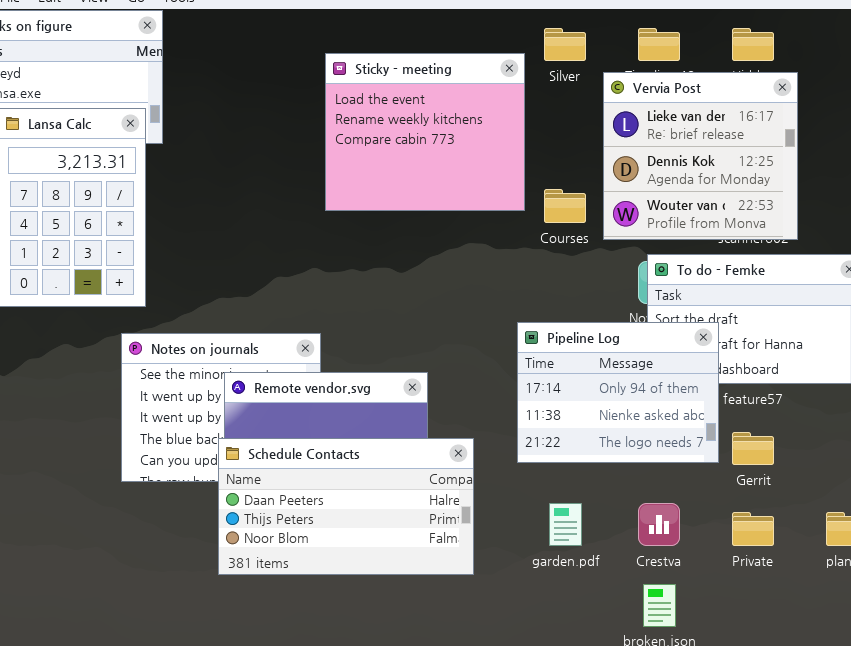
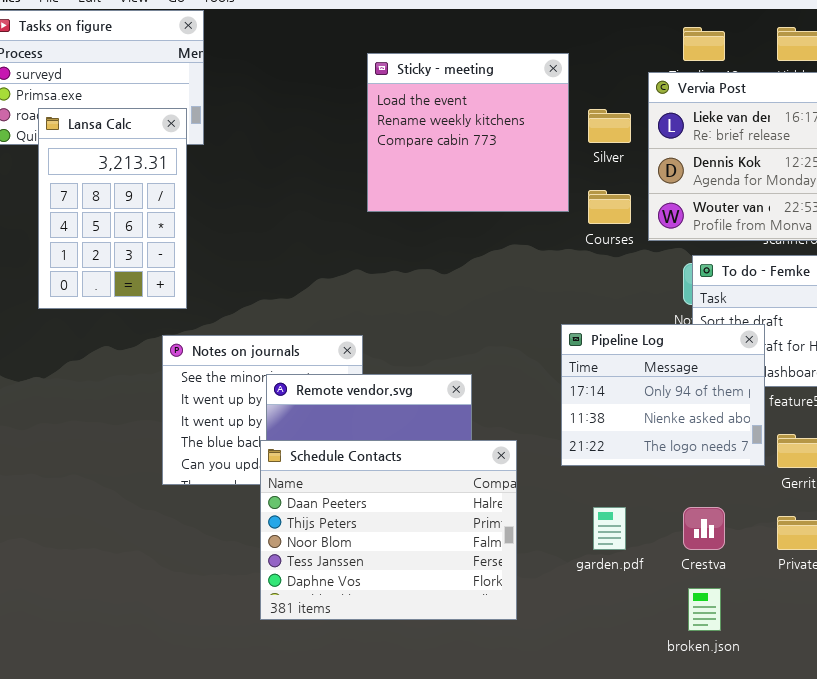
Silver: [544,28,586,61] -> [588,109,631,143], moved
Schedule Contacts: [218,438,474,575] -> [260,440,517,620], resized

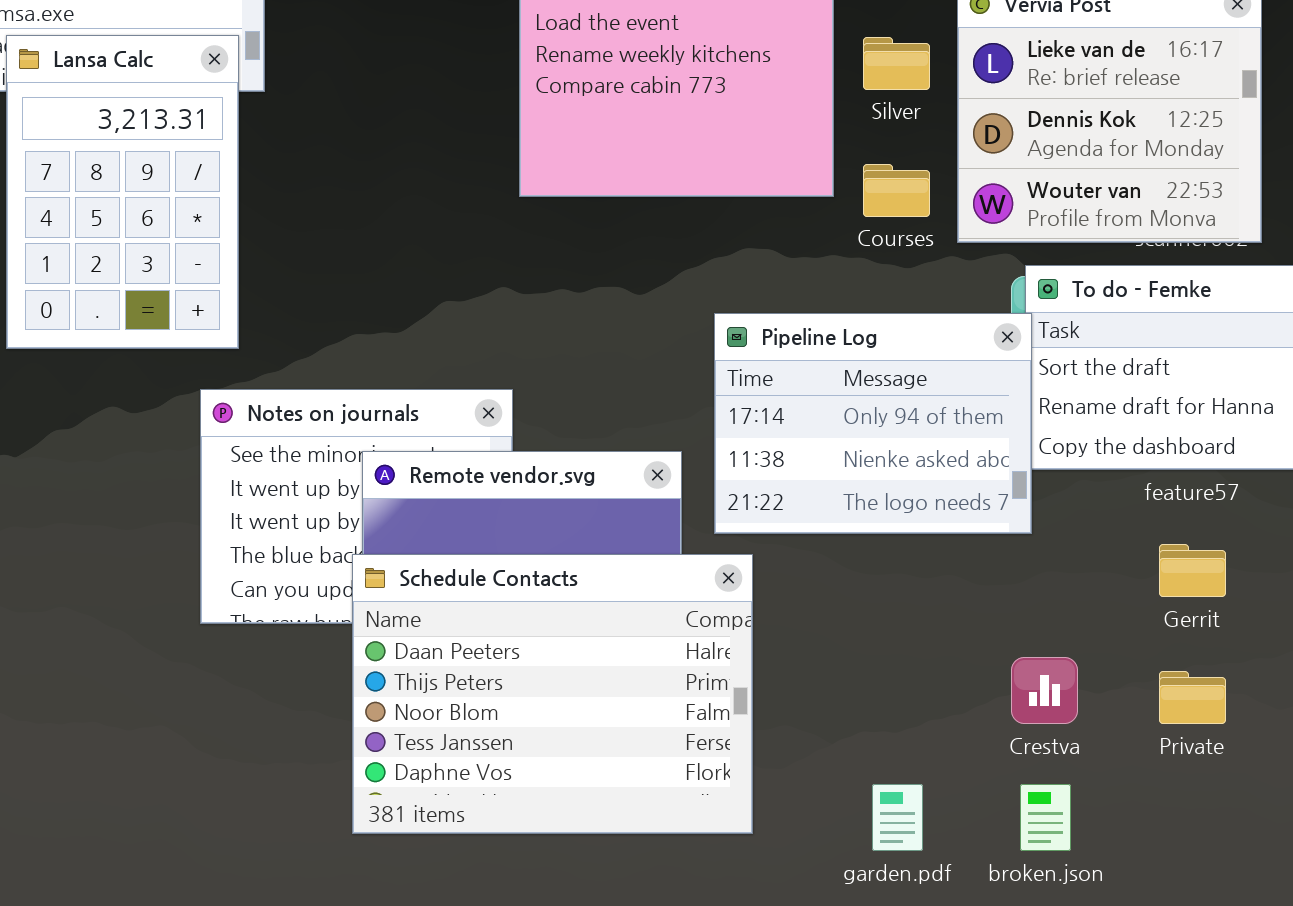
Pipeline Log: [561,324,765,466] -> [714,313,1032,534], moved
garden.pdf: [593,507,626,550] -> [872,784,923,851], moved

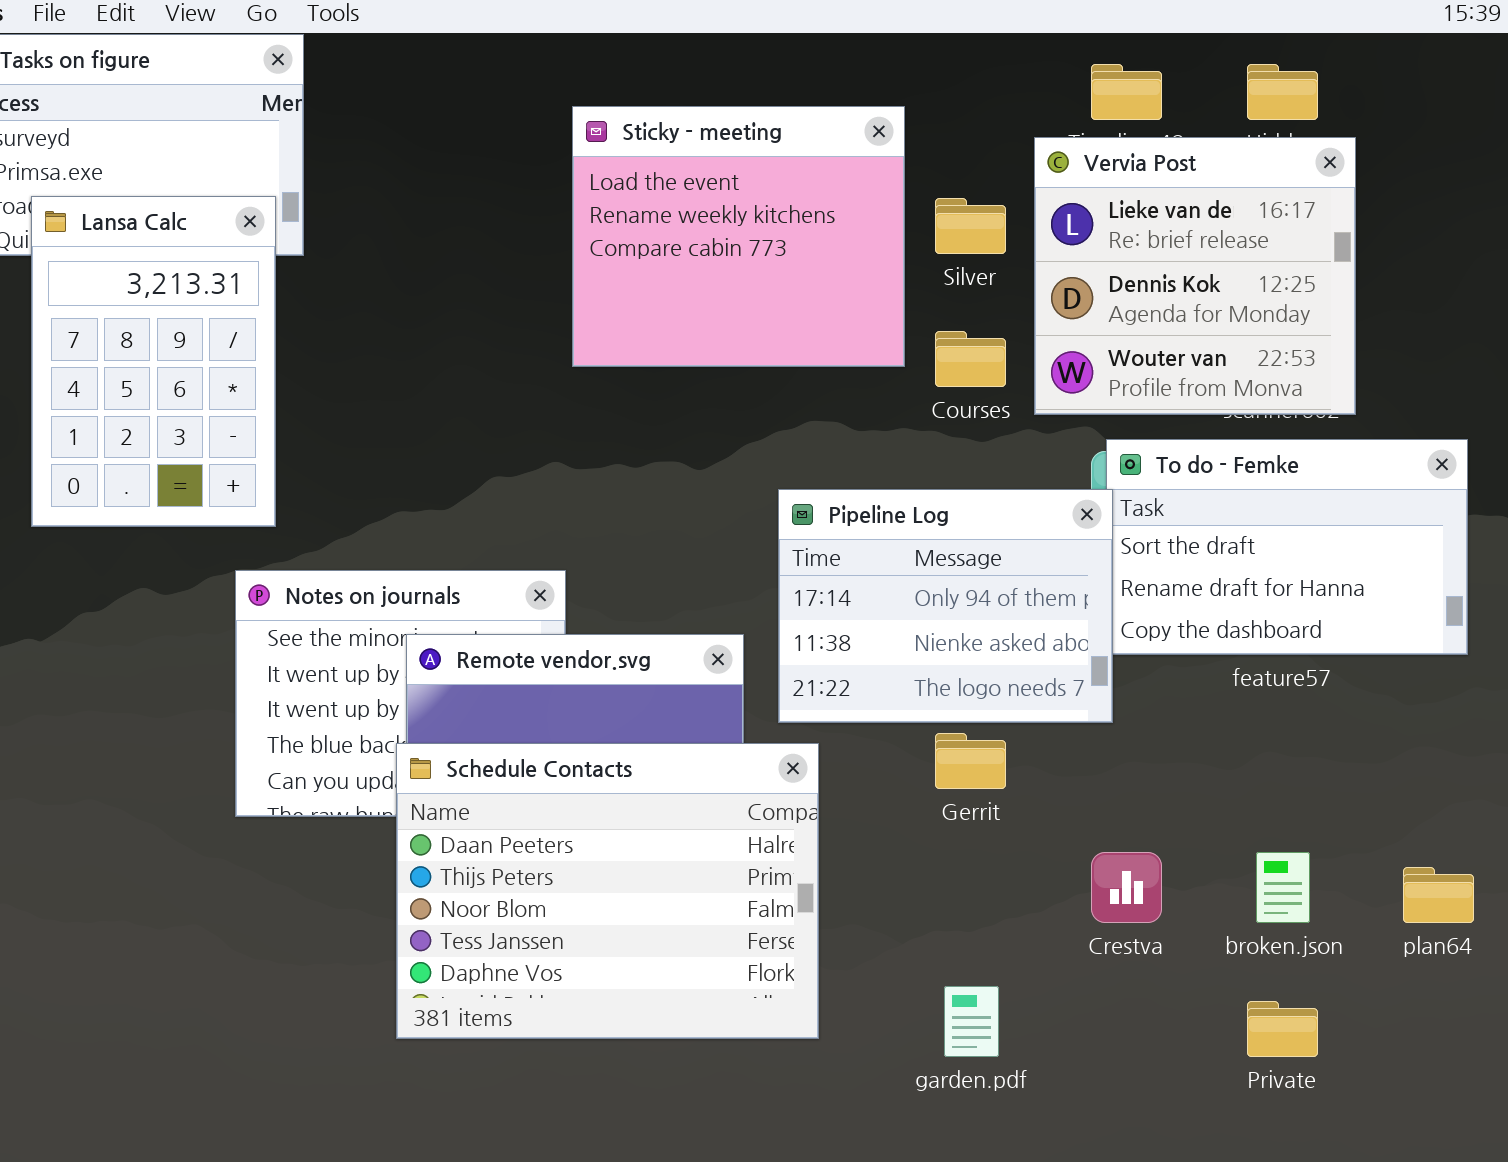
Gerrit: [1159,544,1226,597] -> [935,733,1006,789], moved
Private: [1159,671,1226,724] -> [1247,1001,1318,1057], moved
broken.json: [1020,784,1071,851] -> [1256,852,1310,923], moved

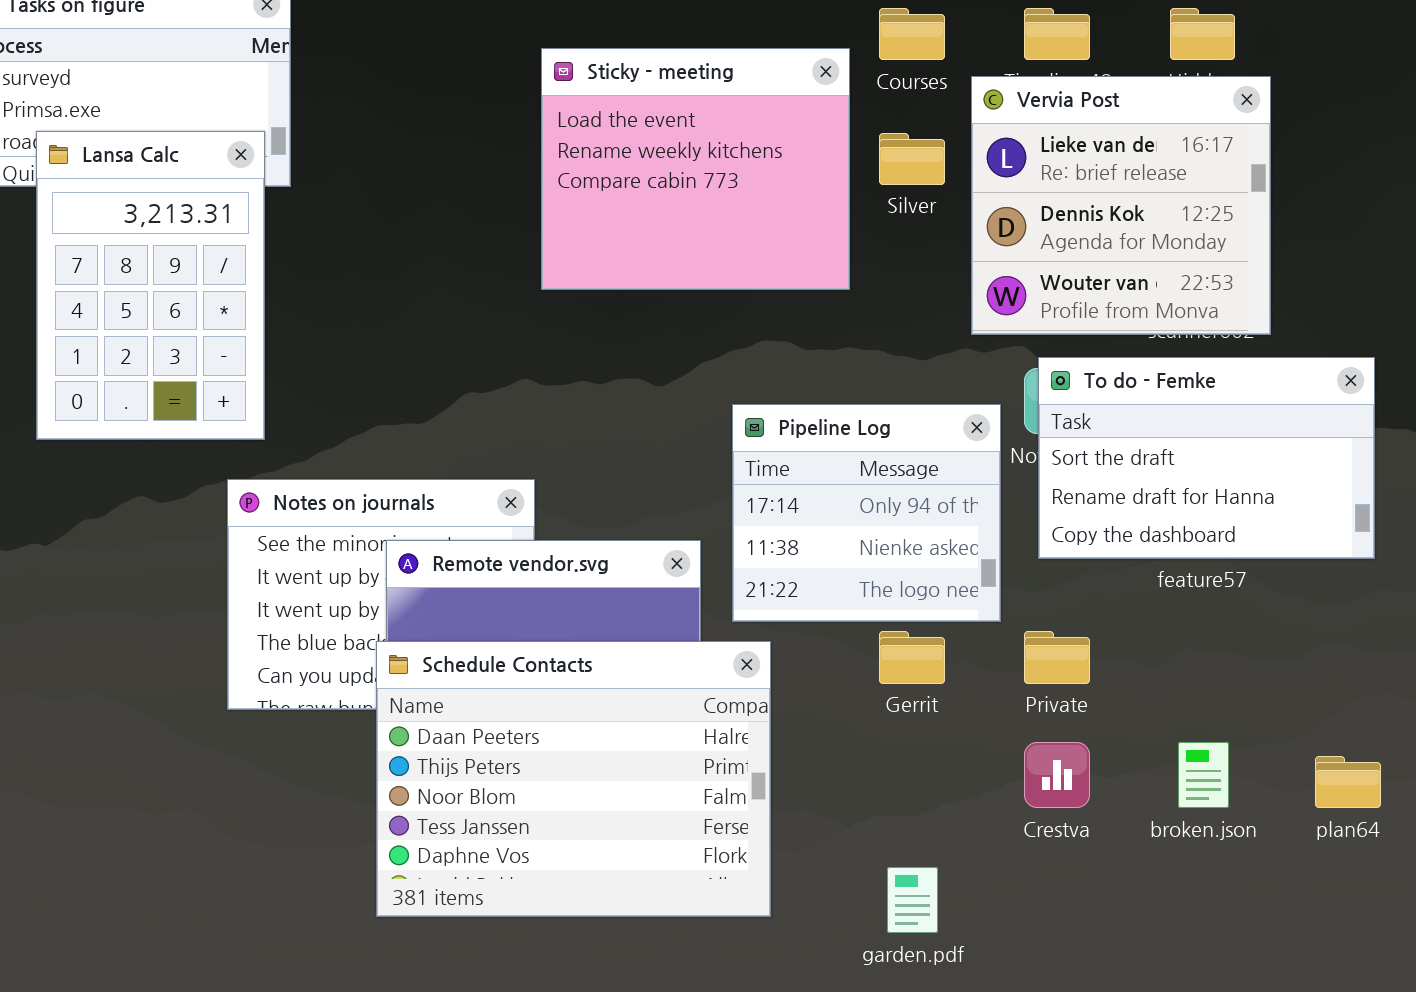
Courses: [935,331,1006,387] -> [879,8,945,60], moved
Pipeline Log: [778,489,1113,723] -> [732,404,1001,622], resized
Private: [1247,1001,1318,1057] -> [1024,631,1090,684], moved

